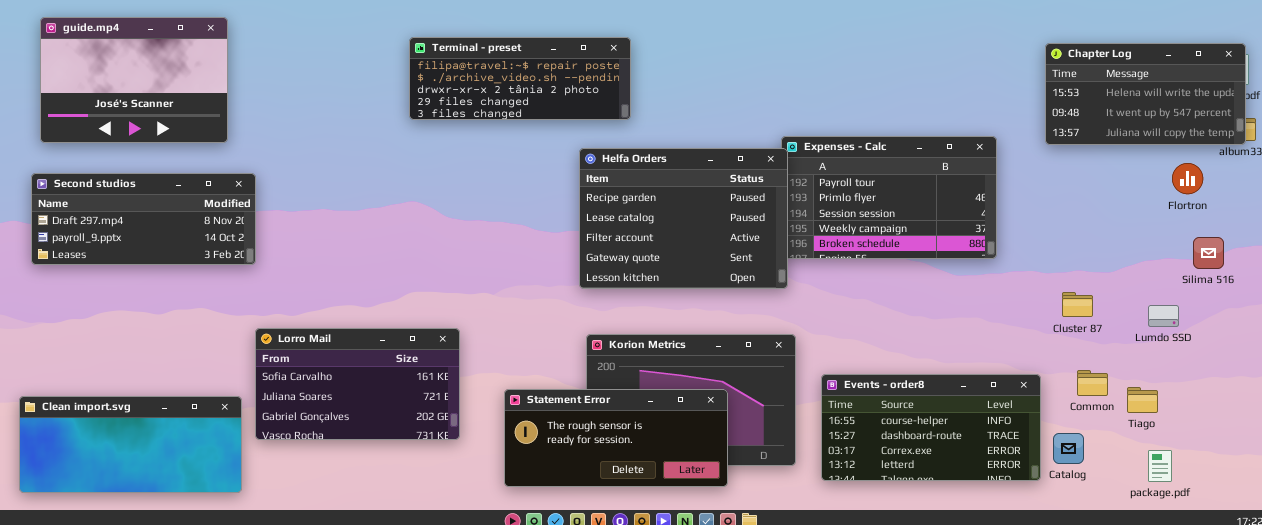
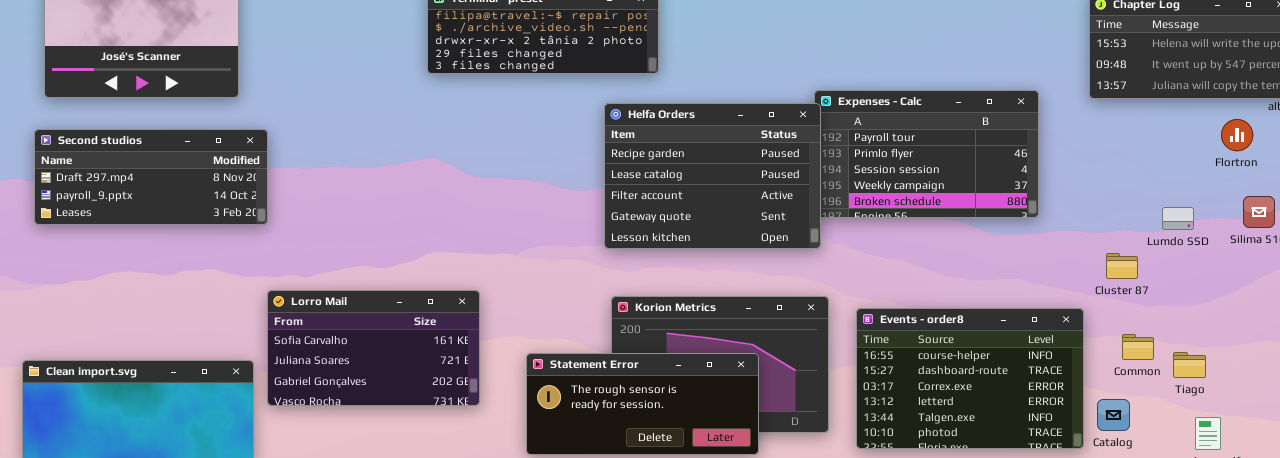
Lumdo SSD: [1148,305,1179,327] -> [1162,207,1194,230], moved
Events - order8: [821,374,1041,481] -> [856,308,1084,449], resized

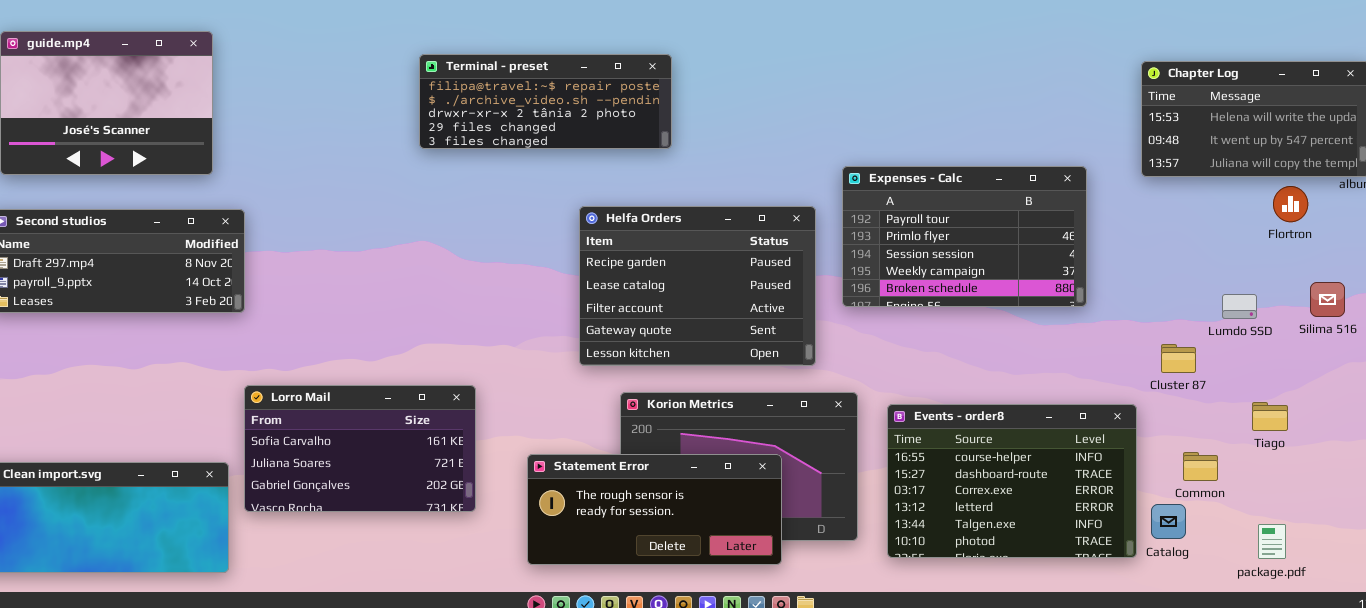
Helfa Orders: [604,103,821,249] -> [579,206,816,366], moved
Flortron: [1221,119,1253,151] -> [1273,186,1308,222], moved
Common: [1122,334,1154,360] -> [1183,452,1218,481], moved
Tiago: [1173,352,1206,378] -> [1252,402,1288,431], moved

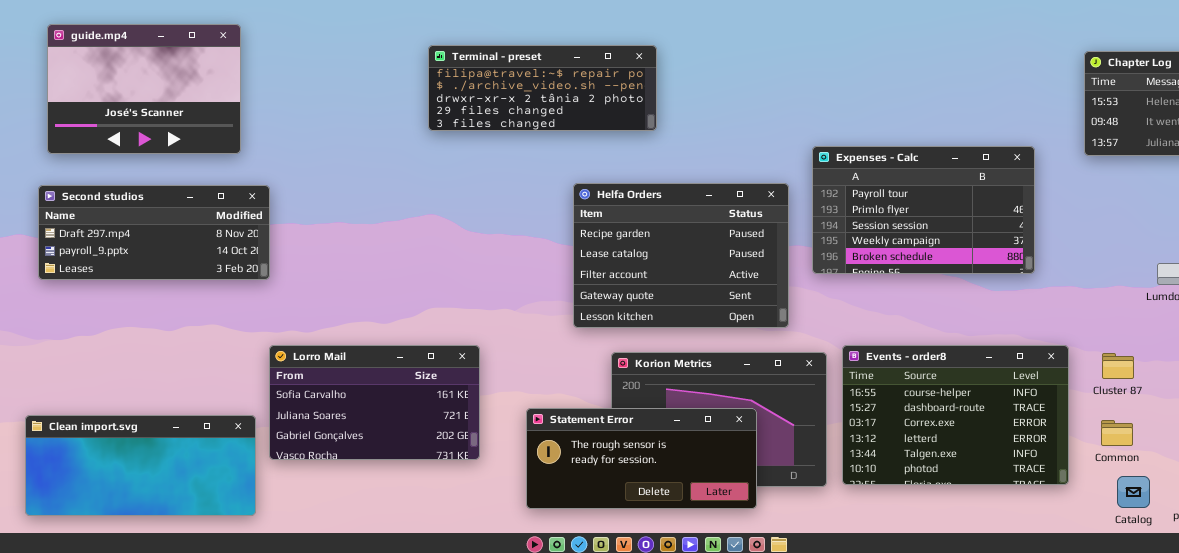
Cluster 87: [1161,344,1196,373] -> [1102,353,1134,379], moved
Events - order8: [887,404,1137,558] -> [842,345,1069,485], moved
Common: [1183,452,1218,481] -> [1101,420,1133,446], moved
Catalog: [1151,504,1186,539] -> [1117,476,1150,508], moved

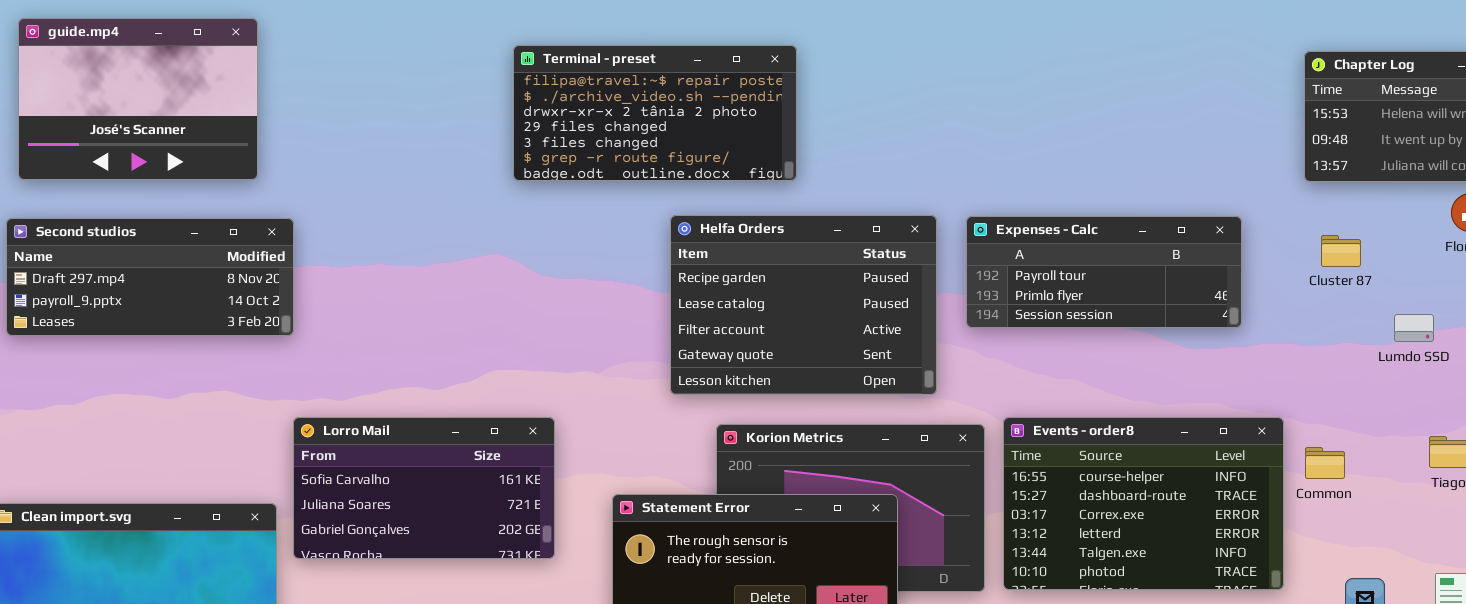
Terminal - preset: [428,45,657,131] -> [513,45,797,181], moved, resized
Expenses - Calc: [812,146,1035,274] -> [966,216,1242,328], resized
Cluster 87: [1102,353,1134,379] -> [1321,235,1361,267], moved
Common: [1101,420,1133,446] -> [1305,447,1345,479], moved

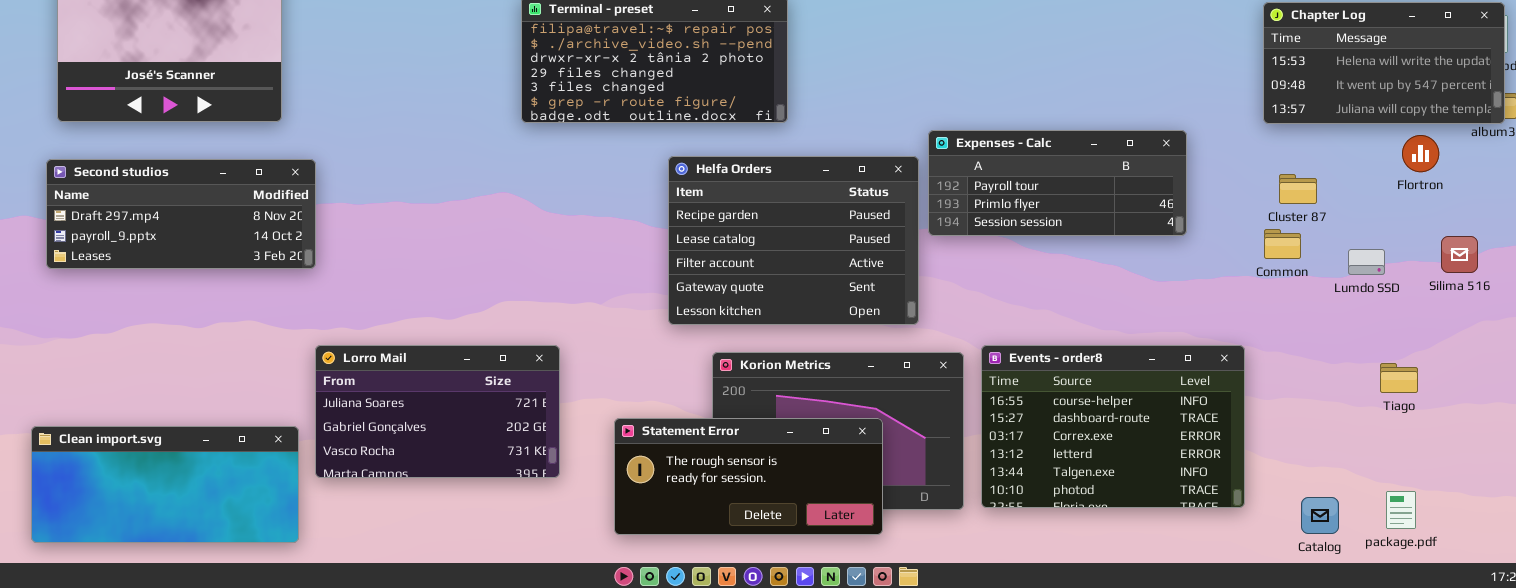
Expenses - Calc: [966,216,1242,328] -> [928,130,1187,236], moved
Lorro Mail: [293,417,555,559] -> [315,345,560,478], scrolled down 1 row
Common: [1305,447,1345,479] -> [1264,229,1301,259], moved

